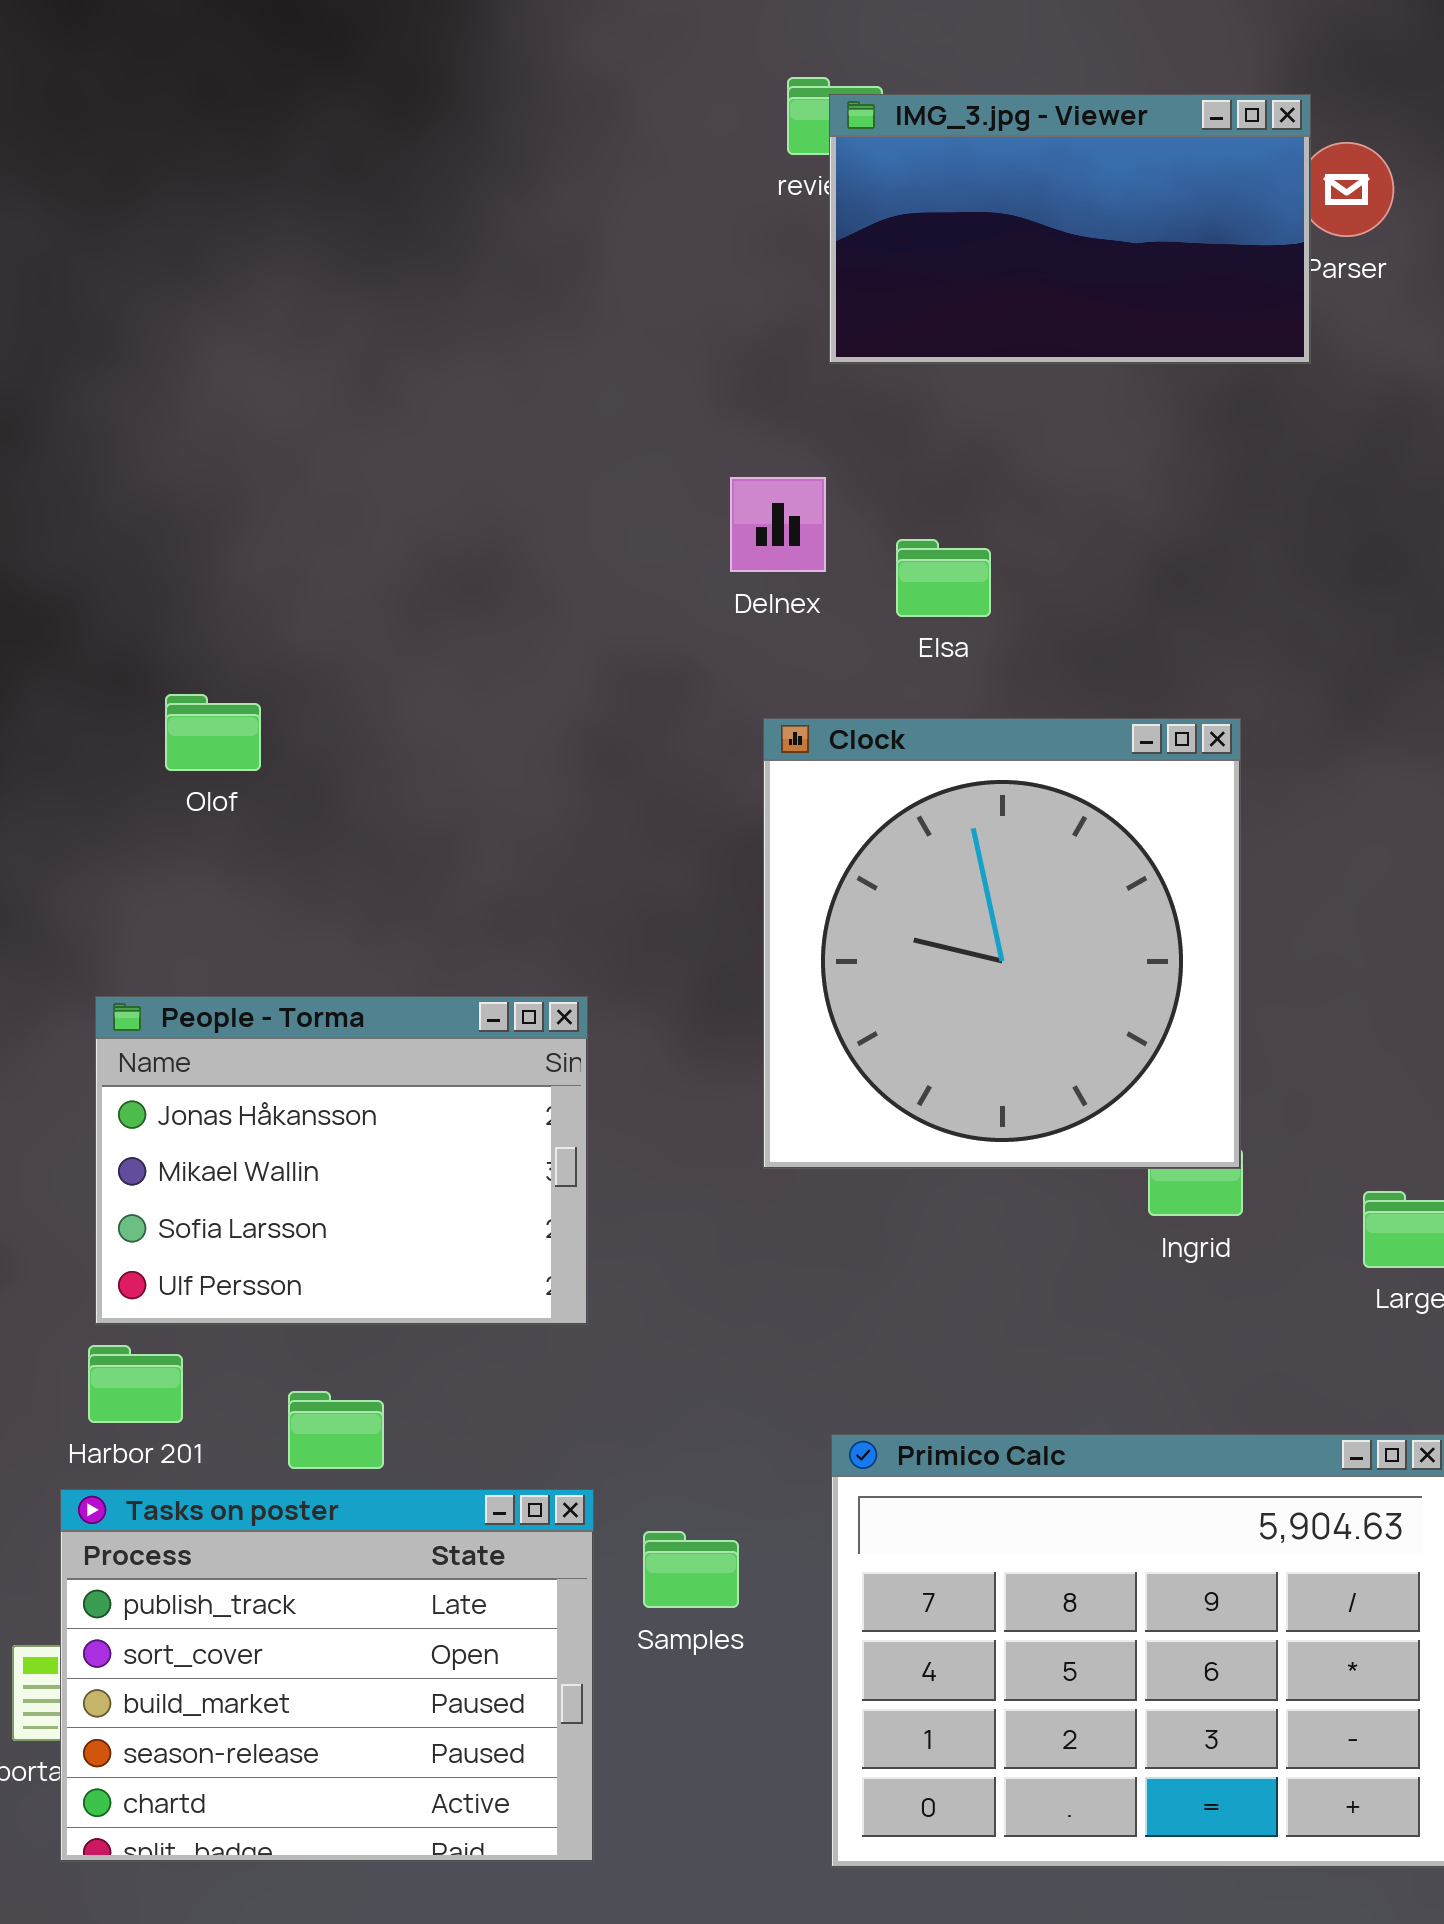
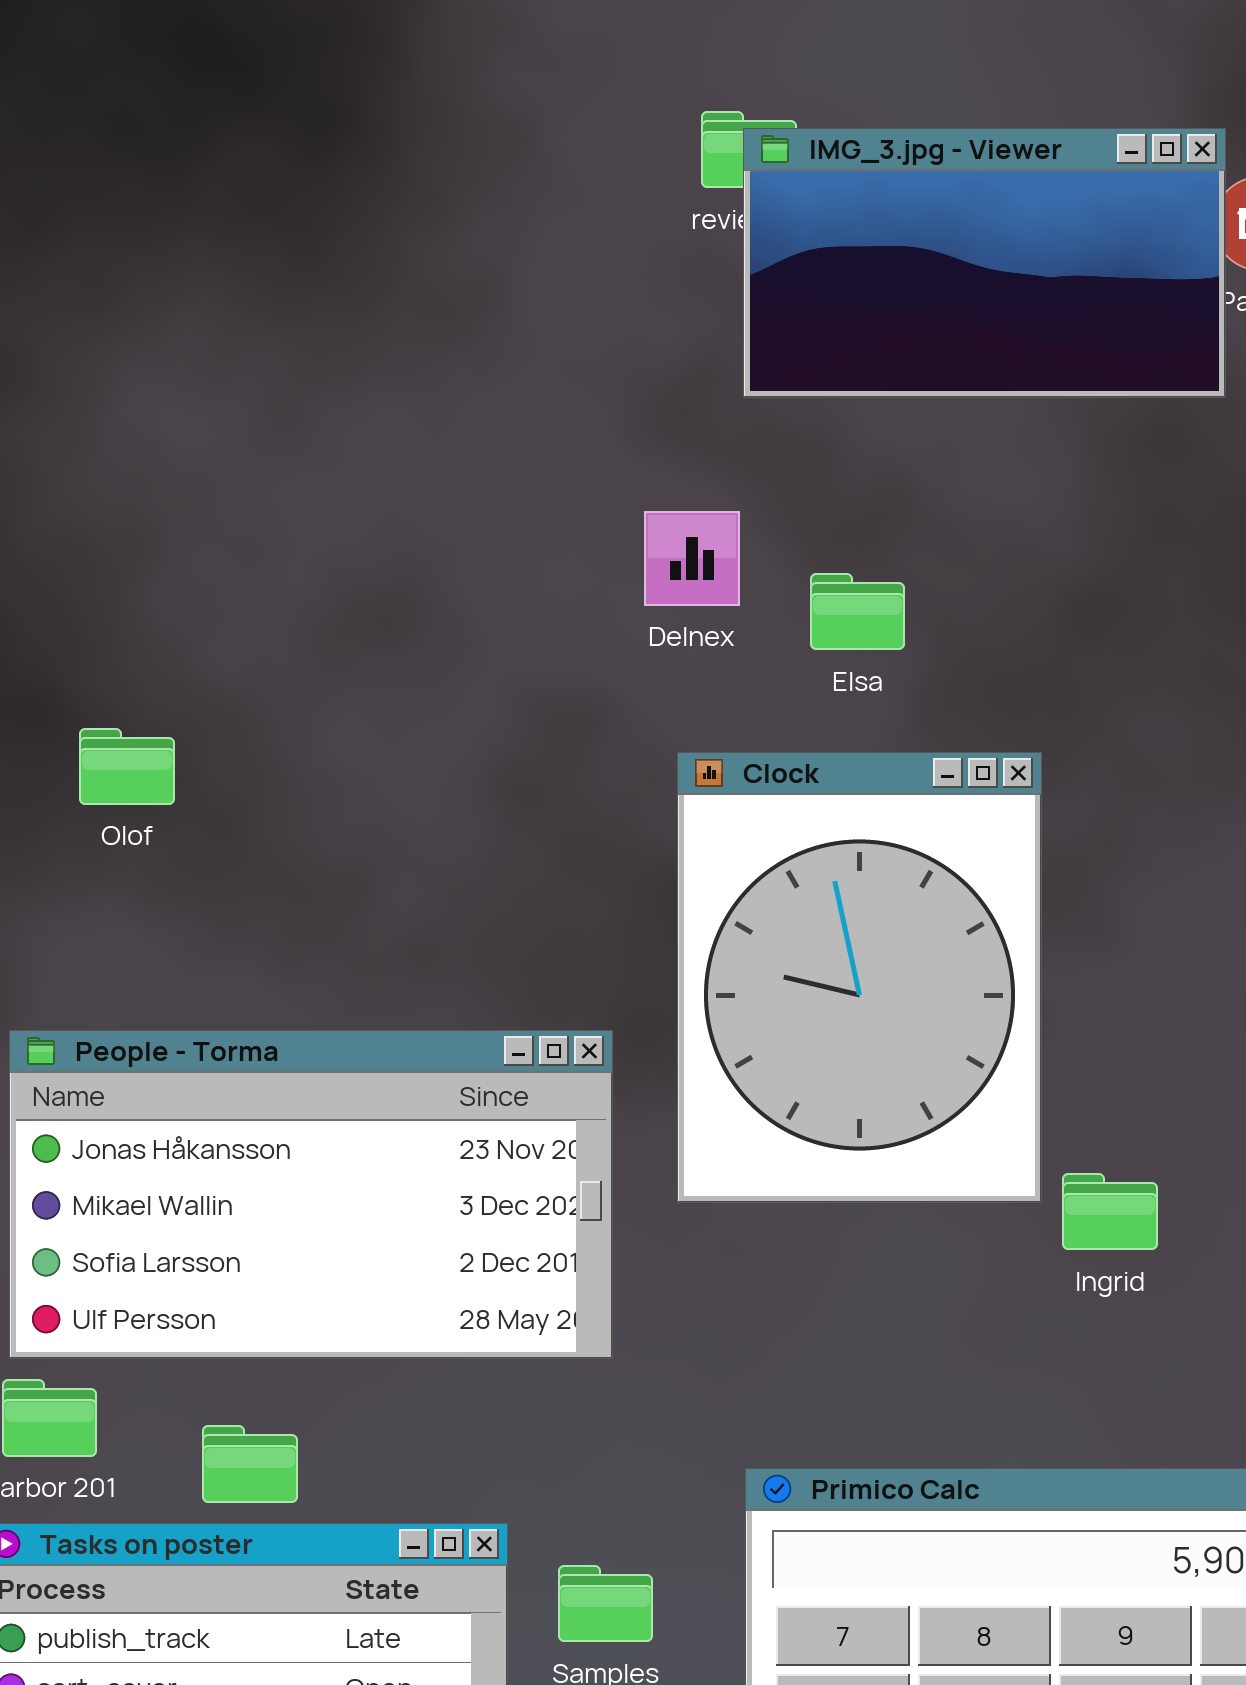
Clock: [763,718,1241,1169] -> [677,752,1042,1203], resized
People - Torma: [95,996,588,1325] -> [9,1030,613,1359], resized

